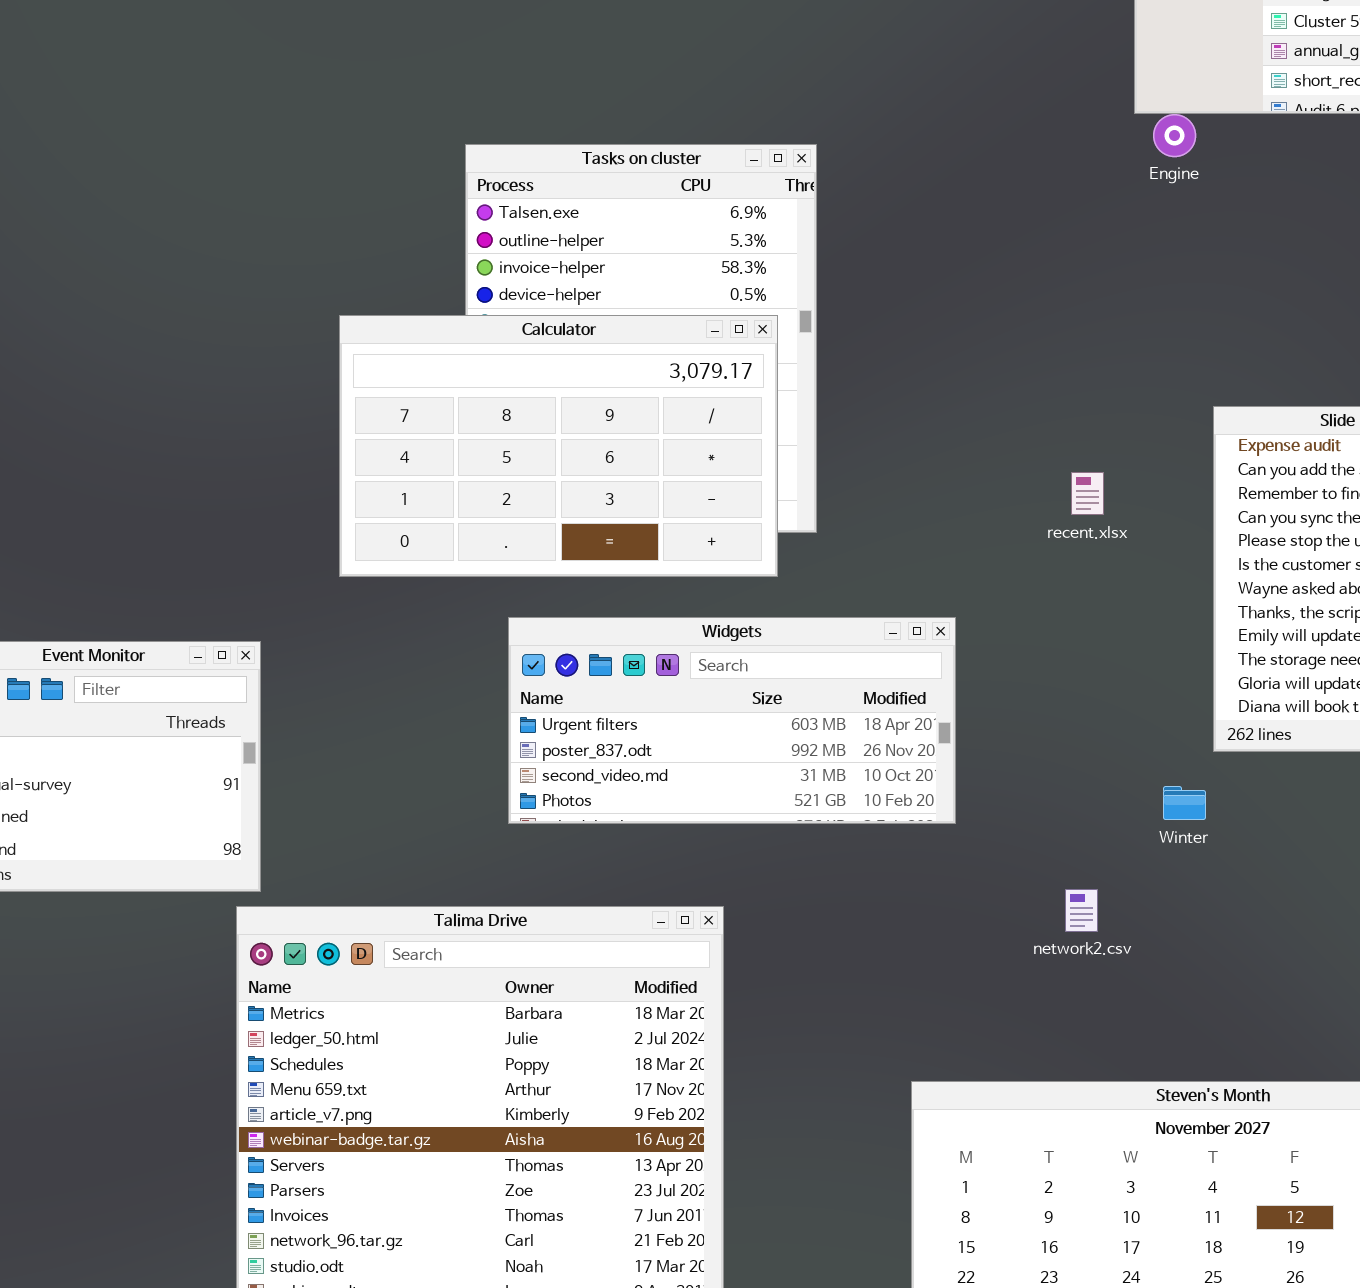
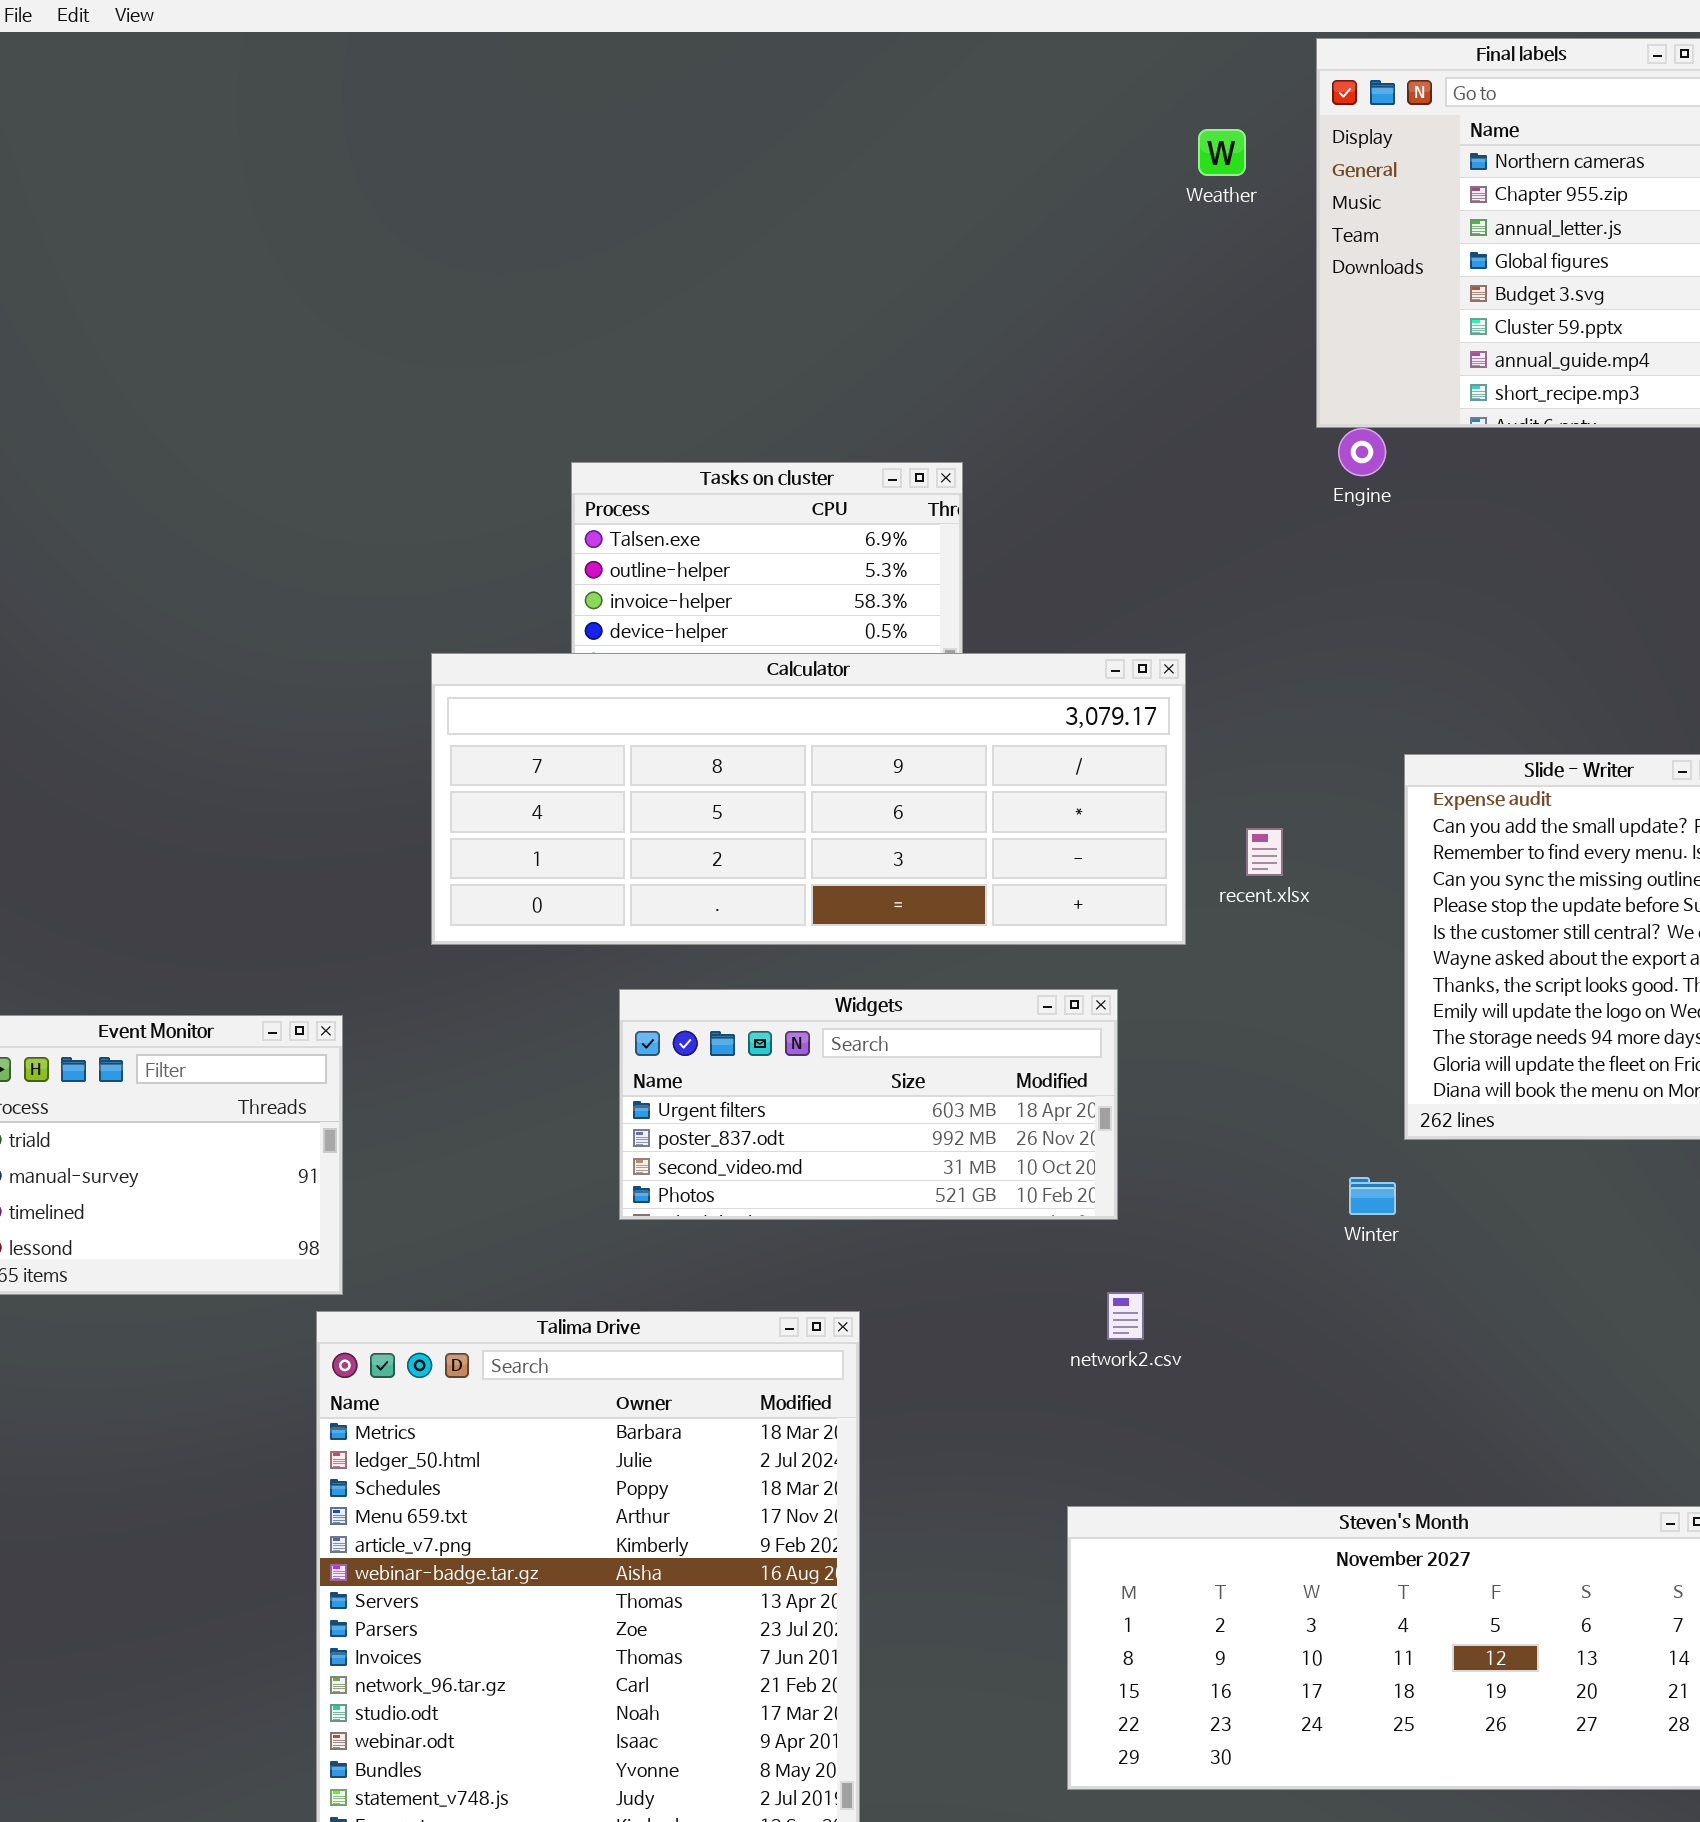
Calculator: [339,315,778,577] -> [431,653,1186,945], resized
network2.csv: [1065,889,1098,932] -> [1107,1292,1144,1340], moved

